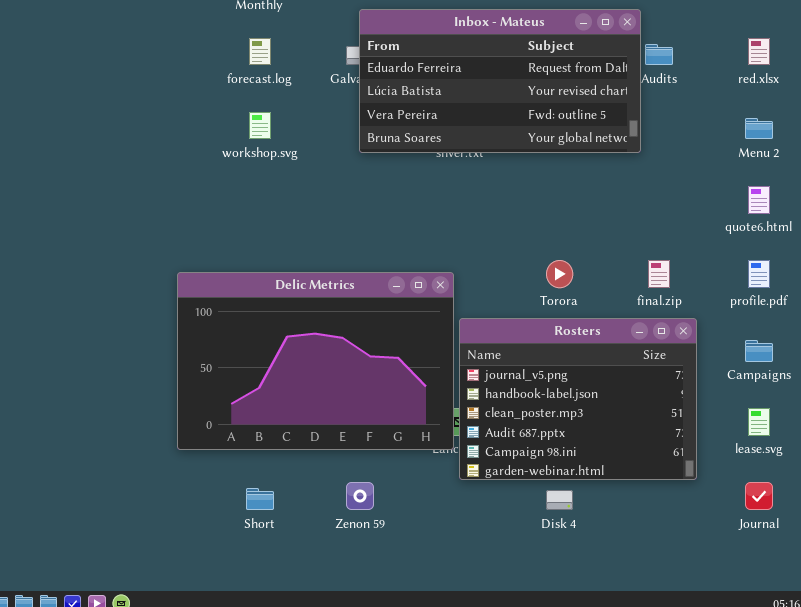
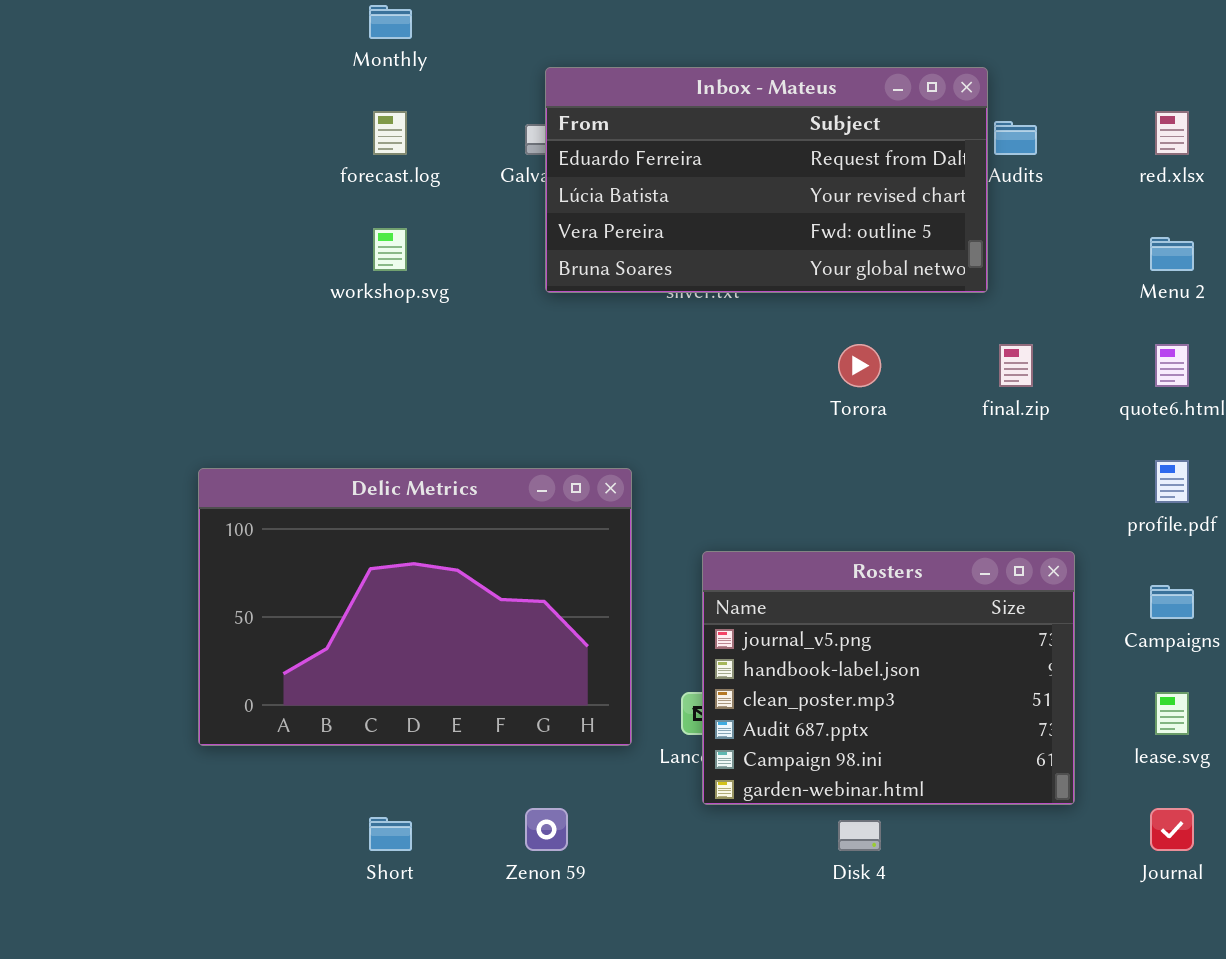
Torora: [546,260,573,288] -> [838,344,881,387], moved
final.zip: [648,260,670,288] -> [999,344,1033,387], moved
Delic Metrics: [177,272,454,450] -> [198,468,632,746], moved

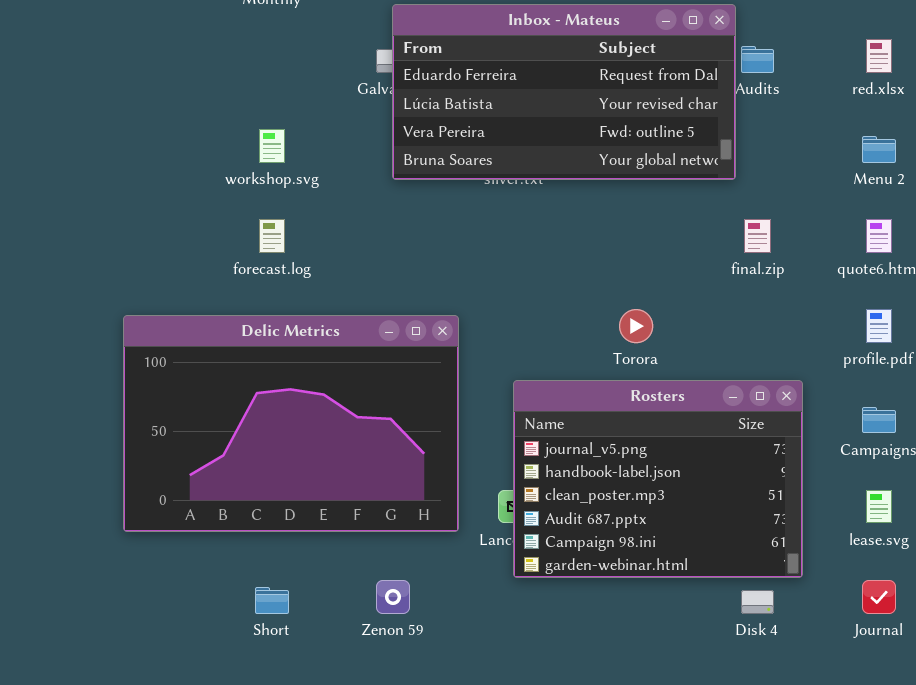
forecast.log: [373,111,407,155] -> [259,219,285,253], moved
Torora: [838,344,881,387] -> [619,309,653,343], moved
Disk 4: [838,820,881,851] -> [741,590,774,614], moved

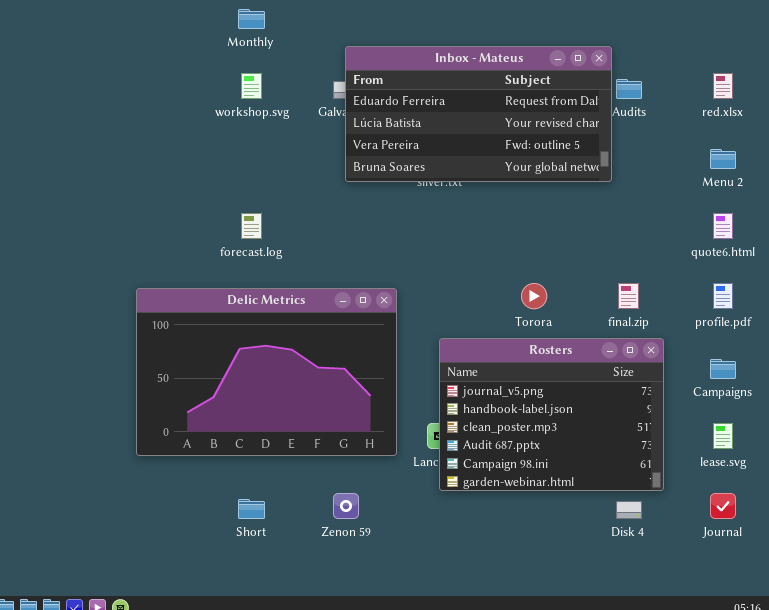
workshop.svg: [259,129,285,163] -> [241,73,262,99], moved
final.zip: [744,219,771,253] -> [618,283,639,309], moved

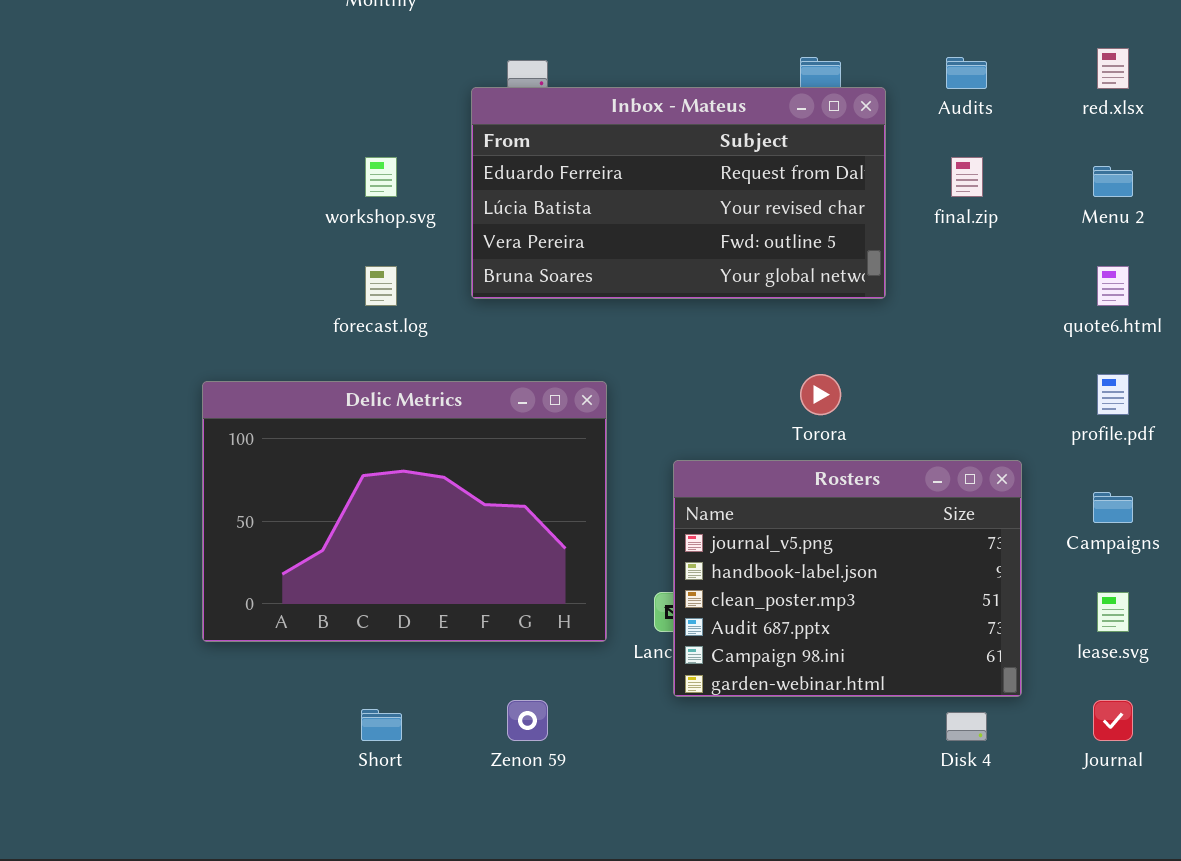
Inbox - Mateus: [345,46,612,182] -> [471,87,886,299], moved
workshop.svg: [241,73,262,99] -> [365,157,397,197], moved
final.zip: [618,283,639,309] -> [951,157,983,197], moved

